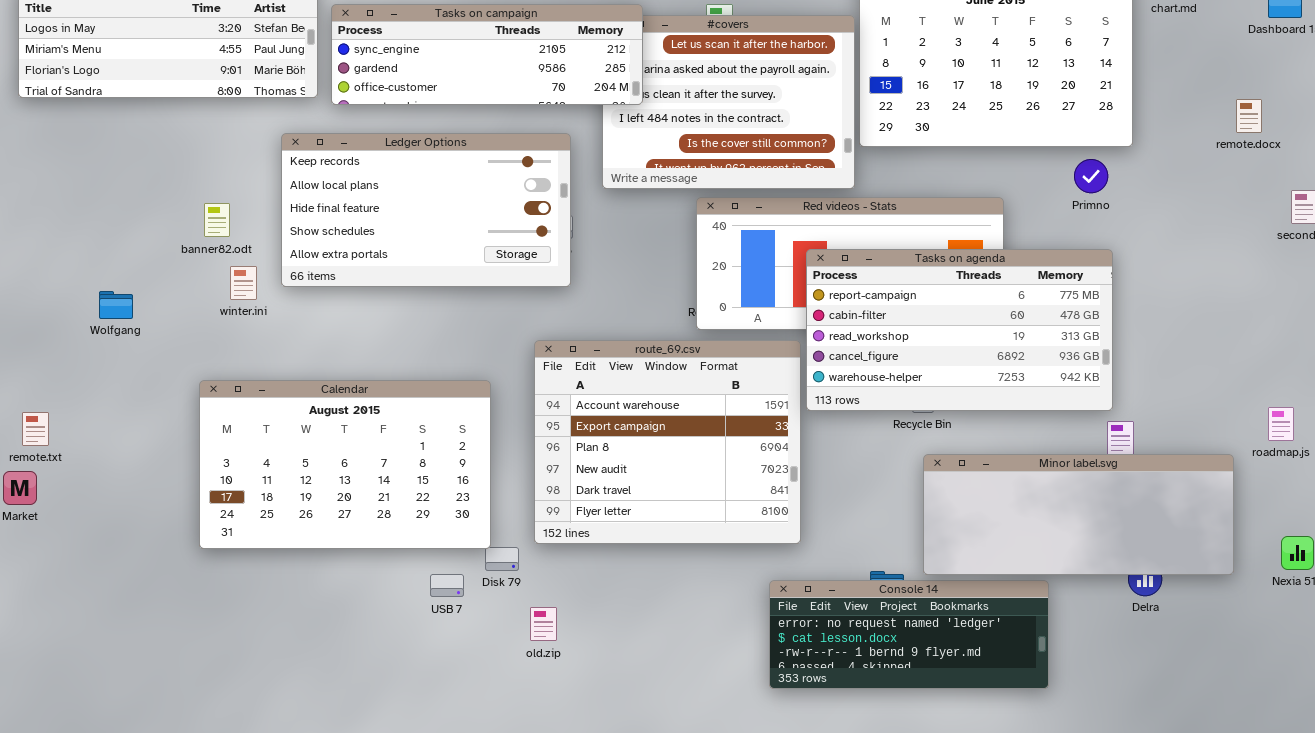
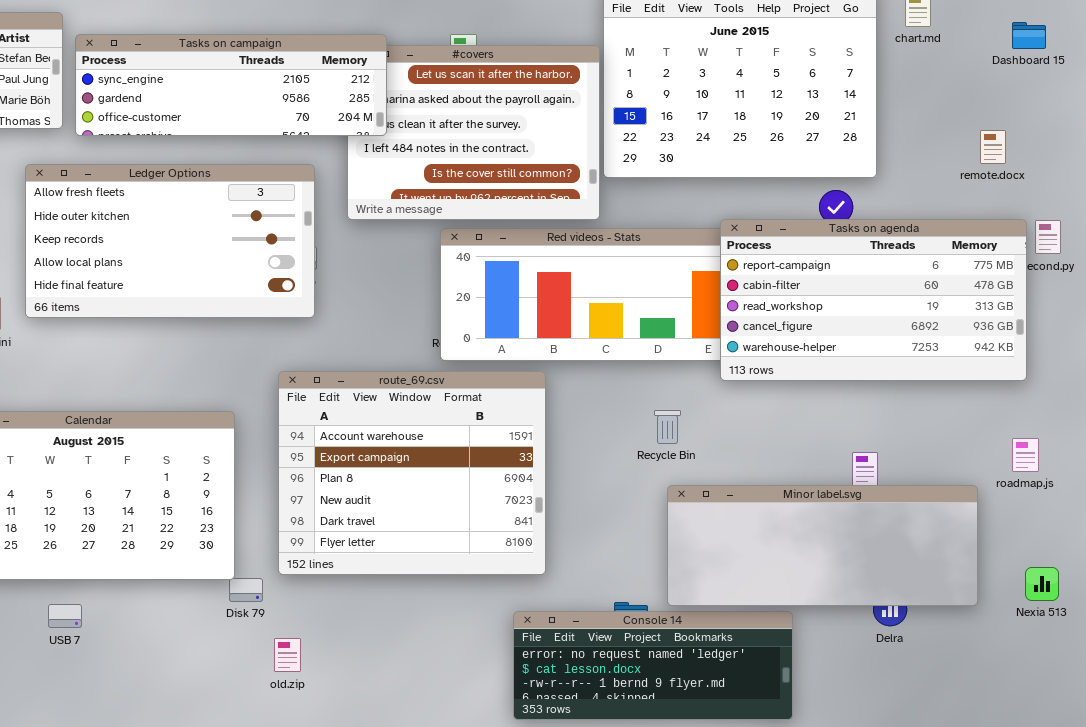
Ledger Options: [281,133,571,287] -> [25,164,315,318], scrolled up 2 rows
Tasks on agenda: [806,249,1113,411] -> [720,219,1027,381], moved
USB 7: [430,574,464,597] -> [48,604,82,628], moved

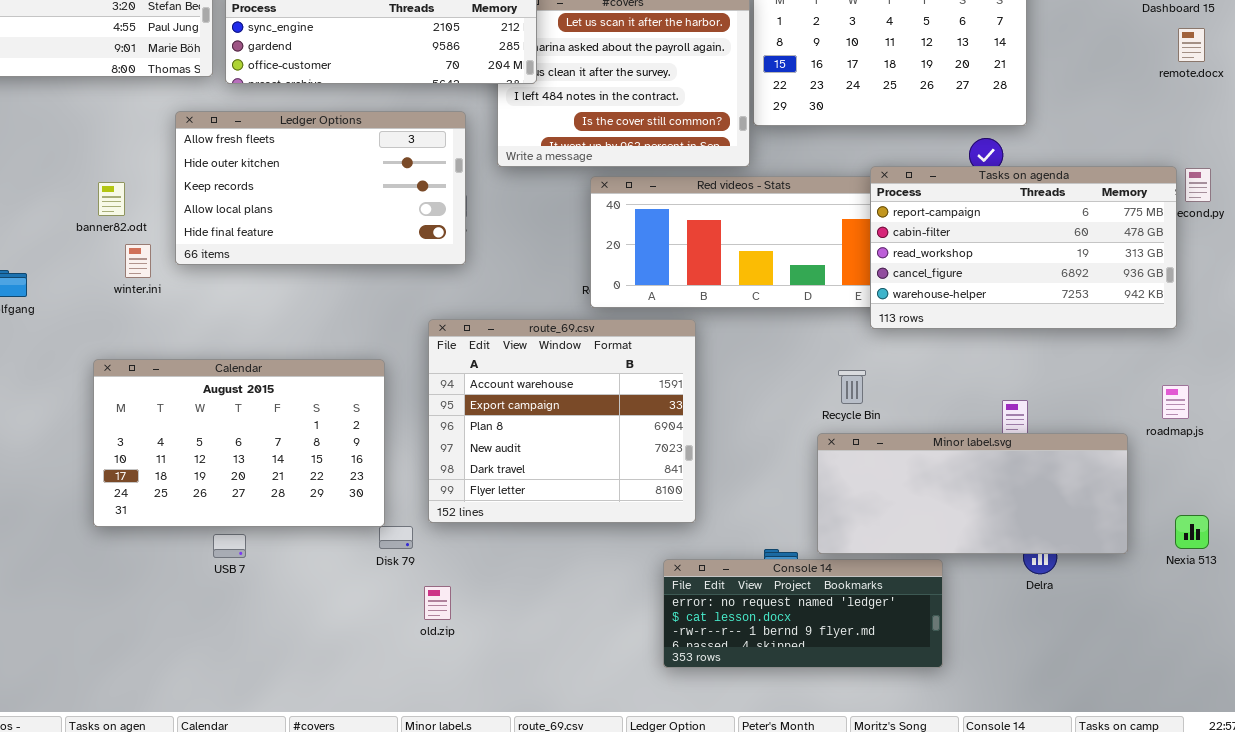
remote.docx: [980,130,1006,164] -> [1178,28,1205,62], moved
Recycle Bin: [654,410,681,444] -> [838,370,866,404], moved
USB 7: [48,604,82,628] -> [213,534,246,558], moved

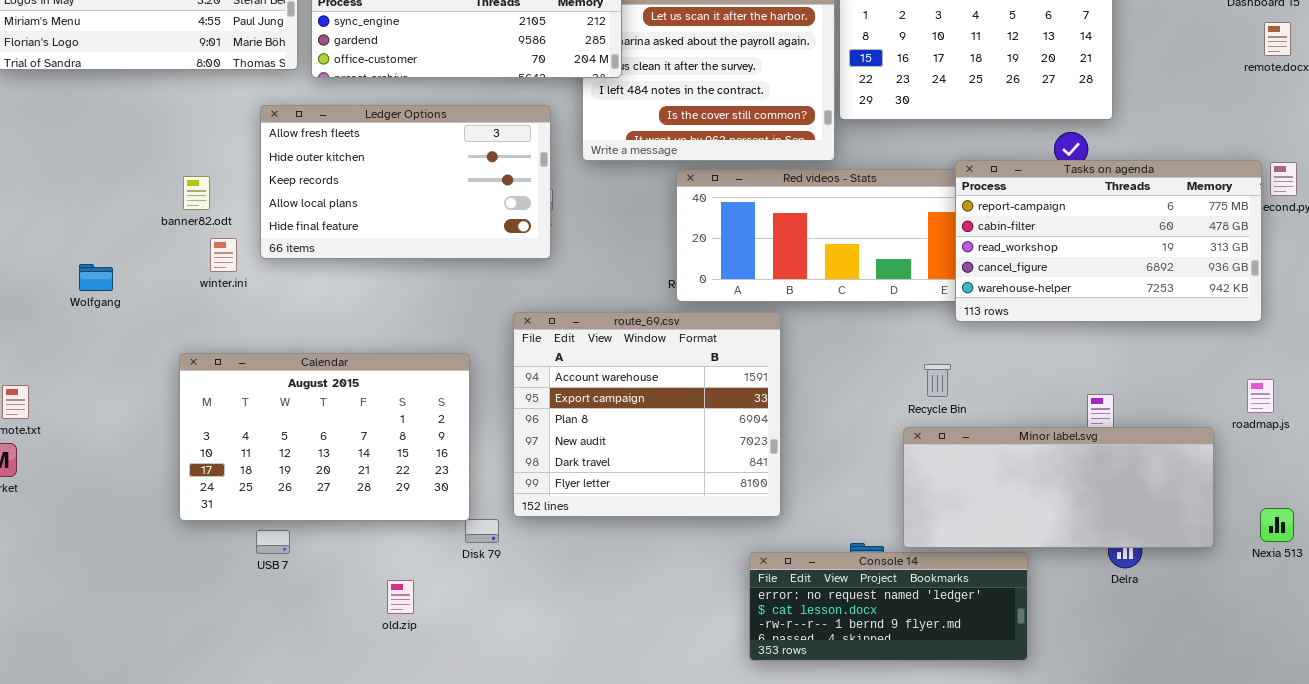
USB 7: [213,534,246,558] -> [256,530,290,554], moved
old.zip: [424,586,451,620] -> [387,580,414,614], moved

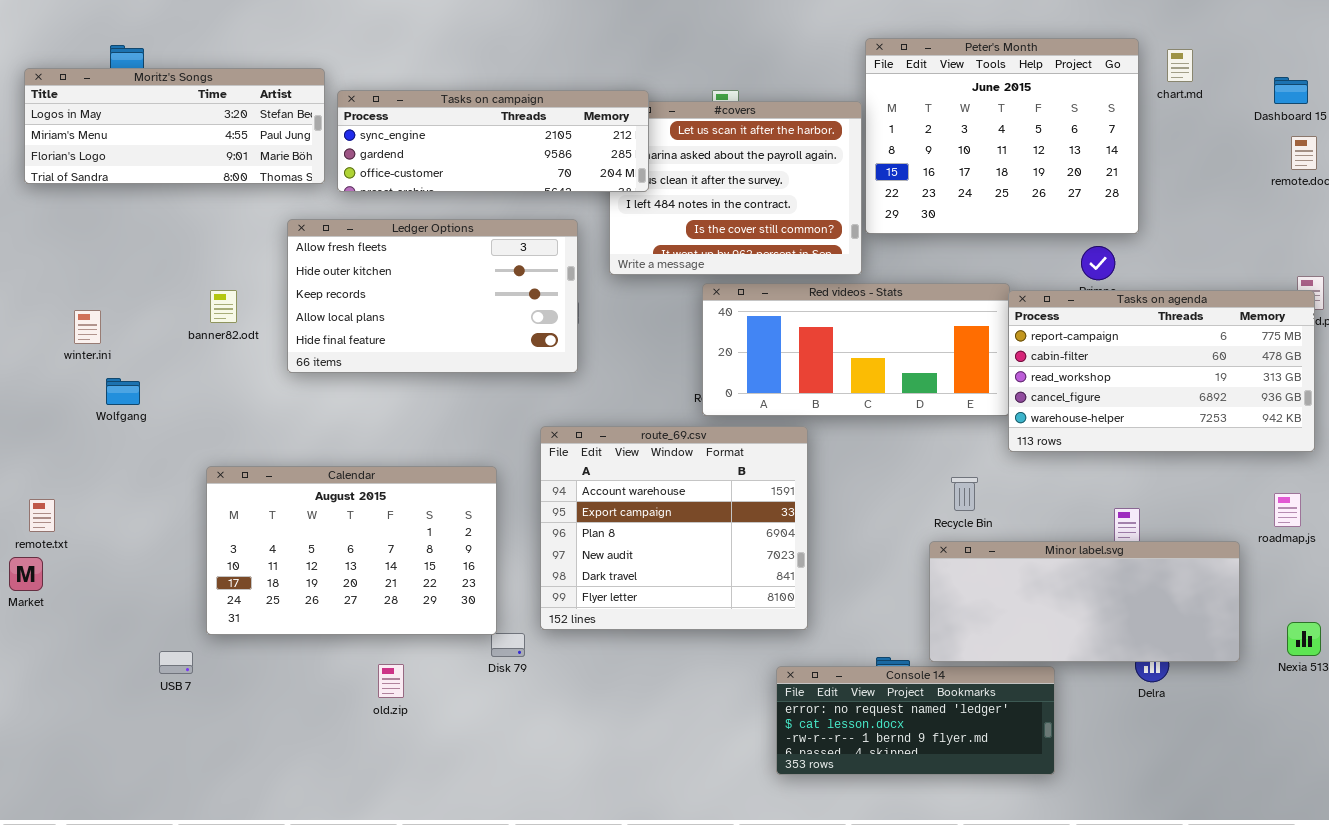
Tasks on agenda: [955,160,1262,322] -> [1008,290,1315,452], moved
winter.ini: [210,238,237,272] -> [74,310,101,344], moved
USB 7: [256,530,290,554] -> [159,651,193,674], moved
old.zip: [387,580,414,614] -> [378,664,404,698], moved

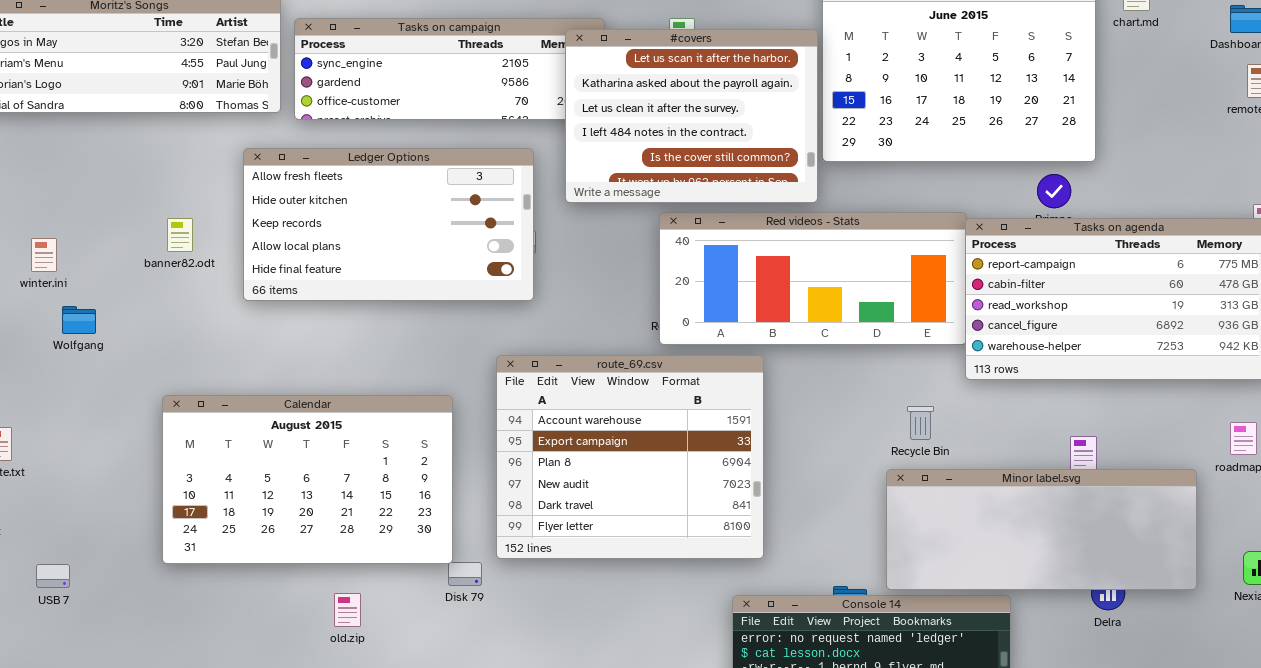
#covers: [609,101,862,275] -> [565,29,818,203], raised
USB 7: [159,651,193,674] -> [36,564,70,588], moved

